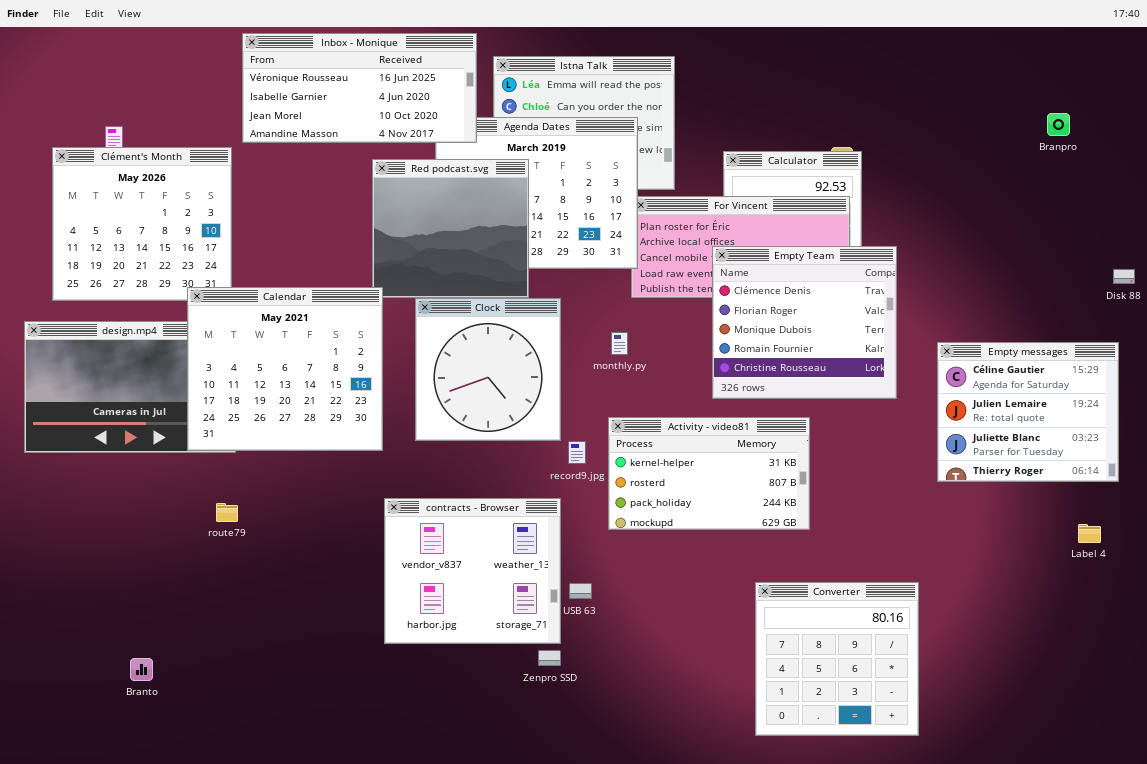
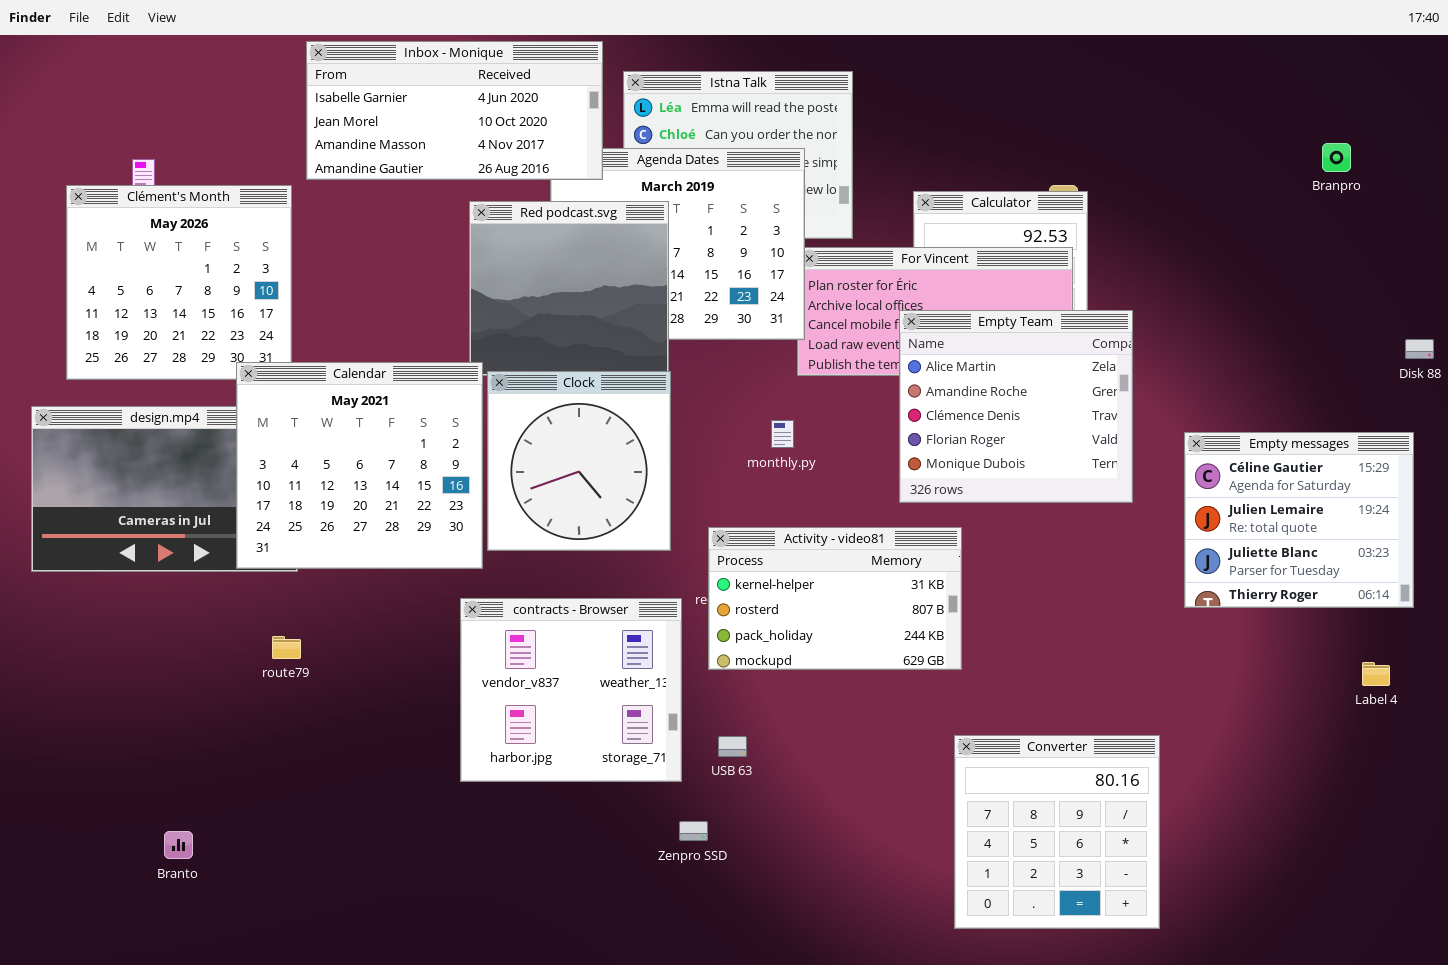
Inbox - Monique: [242,33,477,143] -> [306,41,603,180], scrolled down 1 row
Empty Team: [712,246,897,399] -> [899,310,1133,503], scrolled up 2 rows
Clock: [415,298,561,441] -> [487,371,671,551], moved
Activity - video81: [608,417,810,530] -> [708,527,962,670], moved
contracts - Browser: [384,498,561,644] -> [460,598,682,782], moved

